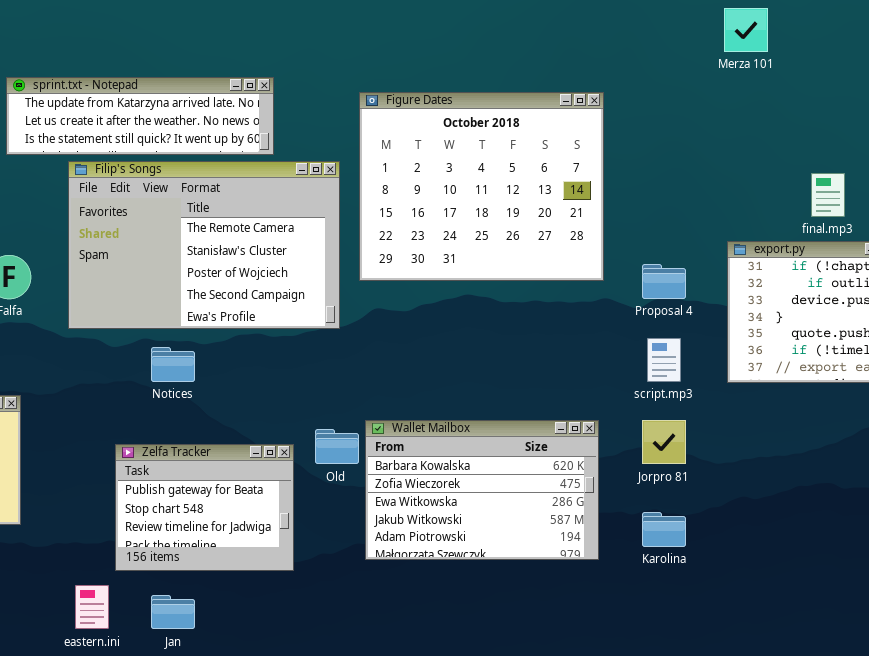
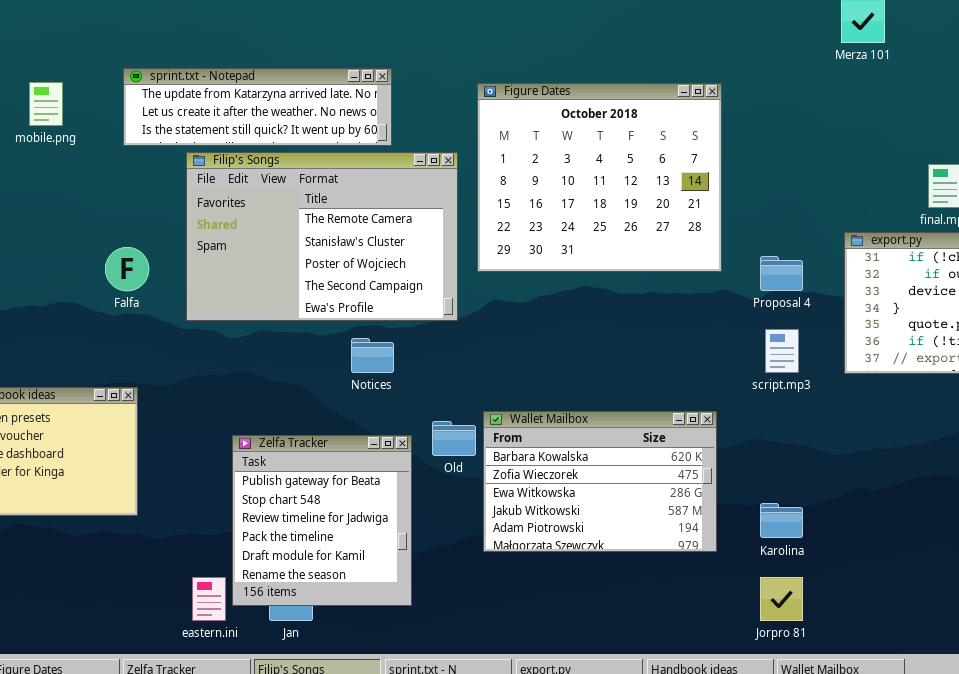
Notices: [151,347,195,382] -> [351,338,394,373], moved
Jorpro 81: [642,420,686,464] -> [760,577,803,621], moved
Zelfa Tracker: [115,444,294,571] -> [232,435,412,606], resized

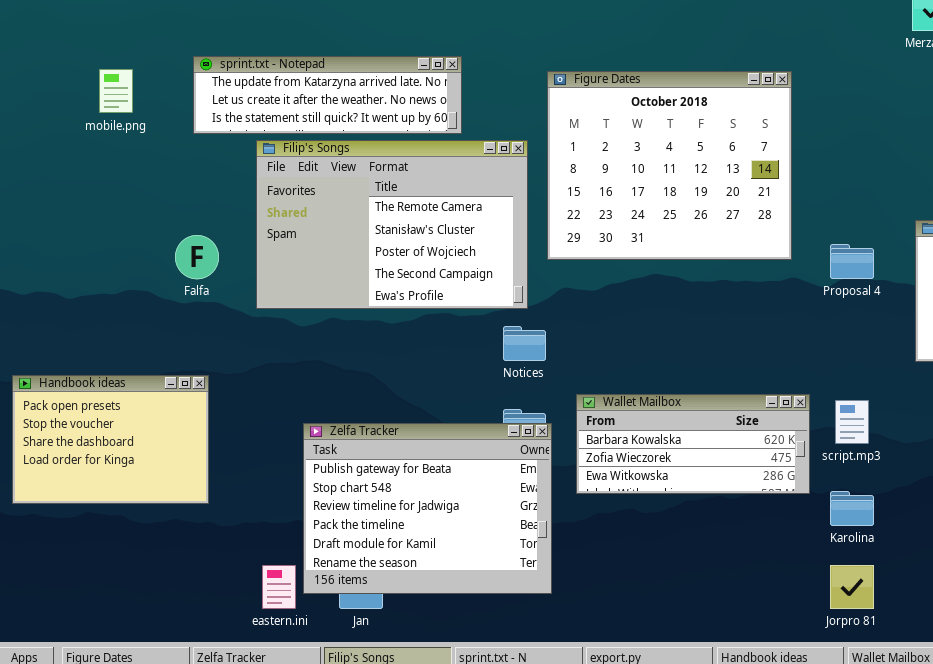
script.mp3: [765,329,799,373] -> [835,400,869,444], moved
Notices: [351,338,394,373] -> [503,326,546,361], moved
Wallet Mailbox: [483,411,717,552] -> [576,394,810,494], moved, resized
Zelfa Tracker: [232,435,412,606] -> [303,423,552,594], resized

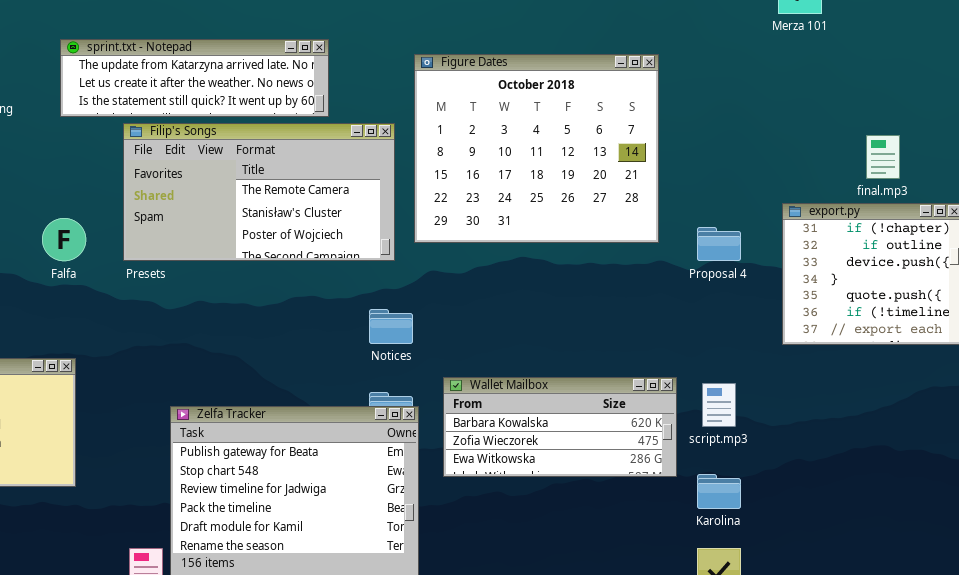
Filip's Songs: [256,140,528,309] -> [123,123,395,261], resized

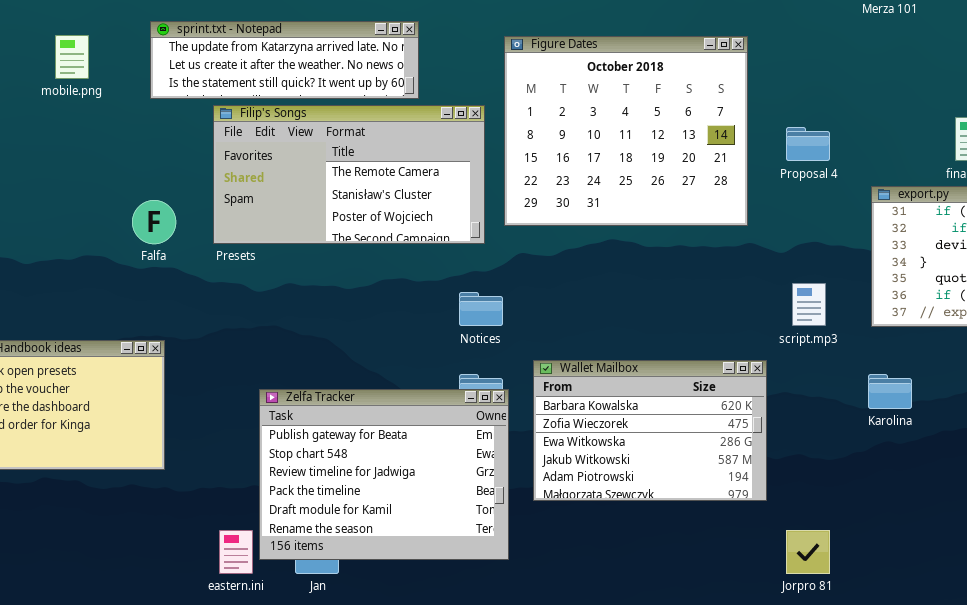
Proposal 4: [697,227,741,261] -> [786,127,830,161], moved
Wallet Mailbox: [443,377,677,477] -> [533,360,767,501], resized
script.mp3: [702,383,736,427] -> [792,283,826,326], moved
Karolina: [697,474,741,509] -> [868,374,912,409], moved

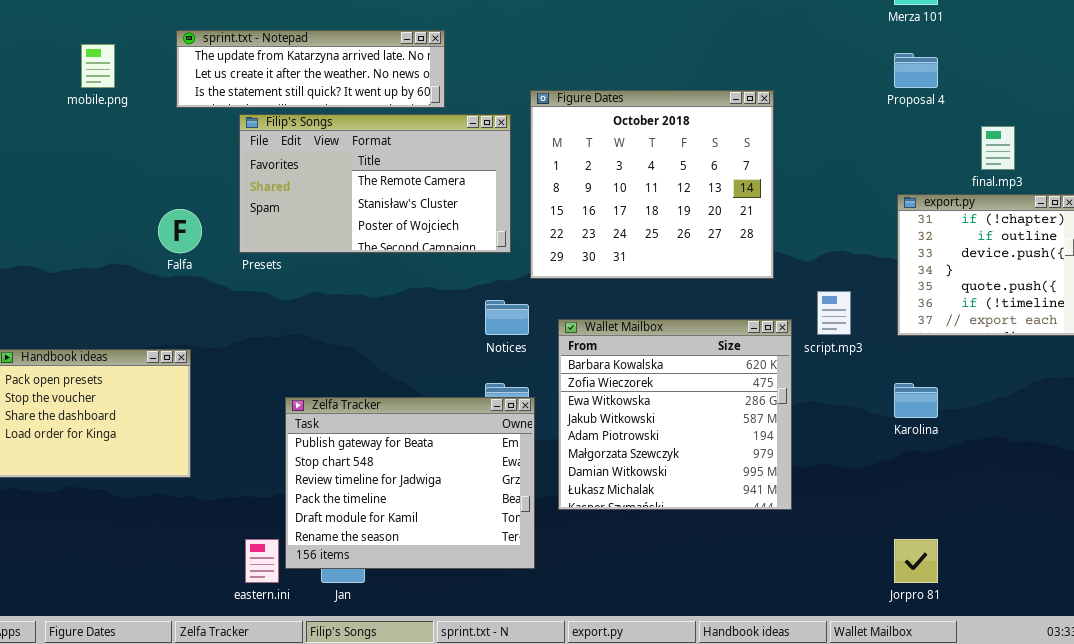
Figure Dates: [504,36,748,226] -> [530,90,774,279], moved
Proposal 4: [786,127,830,161] -> [894,53,938,88], moved
Wallet Mailbox: [533,360,767,501] -> [558,319,792,510], resized
Jorpro 81: [786,530,830,574] -> [894,539,938,583], moved

